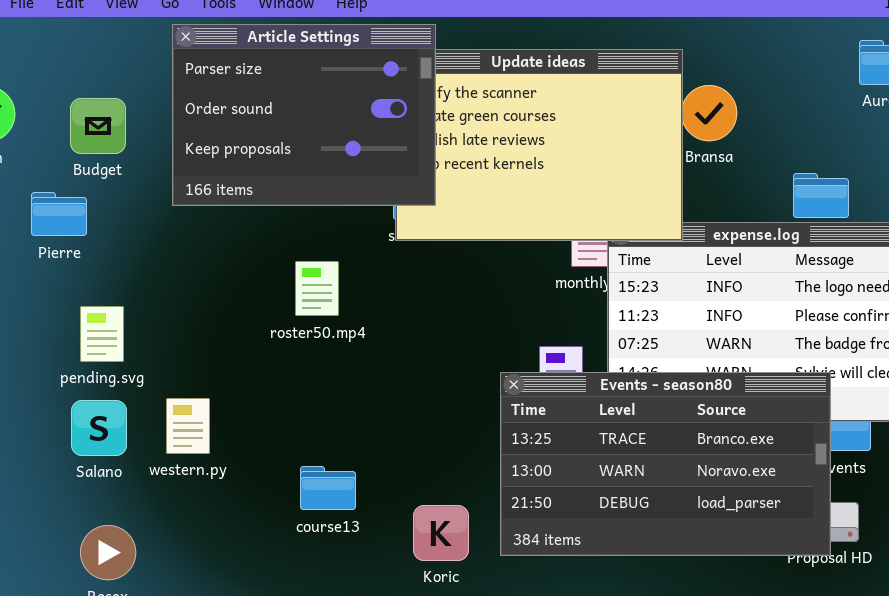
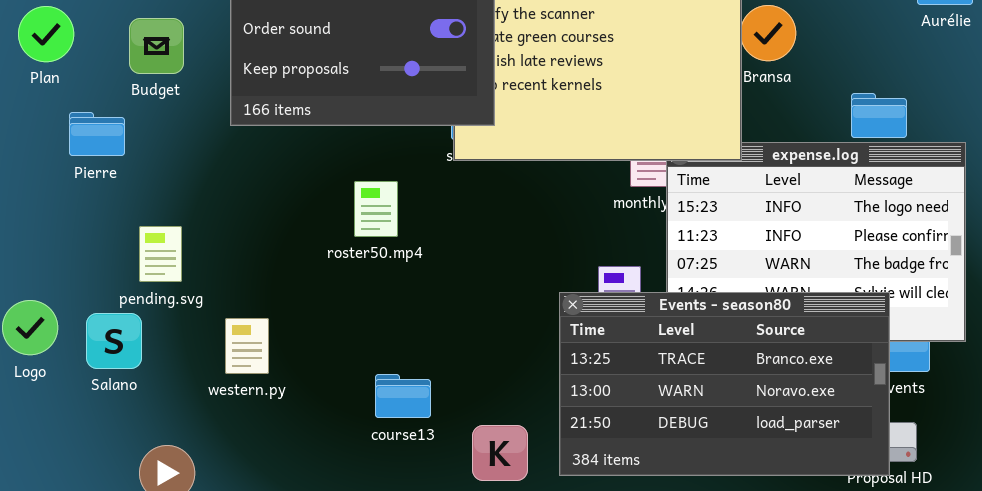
Pierre: [31,192,87,236] -> [69,112,125,156], moved
Salano: [71,400,127,456] -> [86,313,142,369], moved
course13: [300,466,356,510] -> [375,374,431,418], moved

